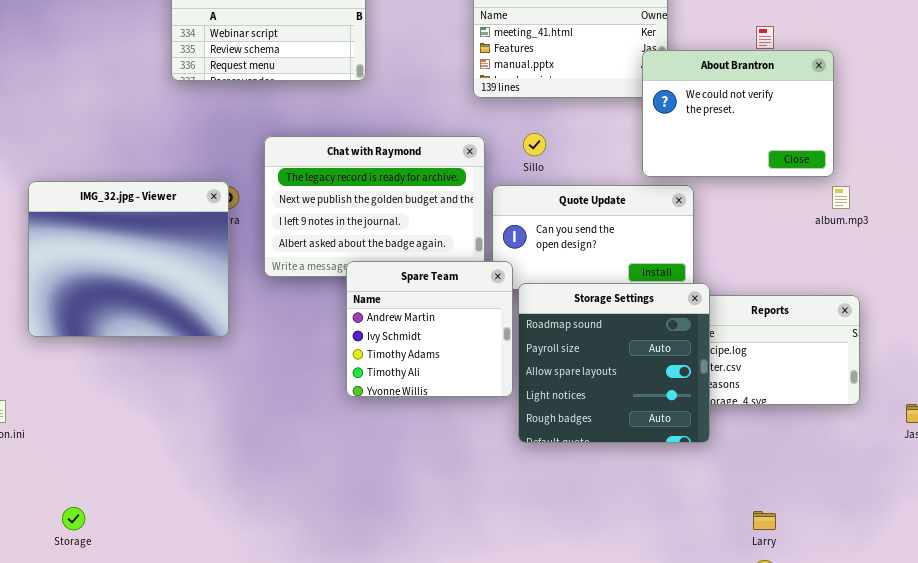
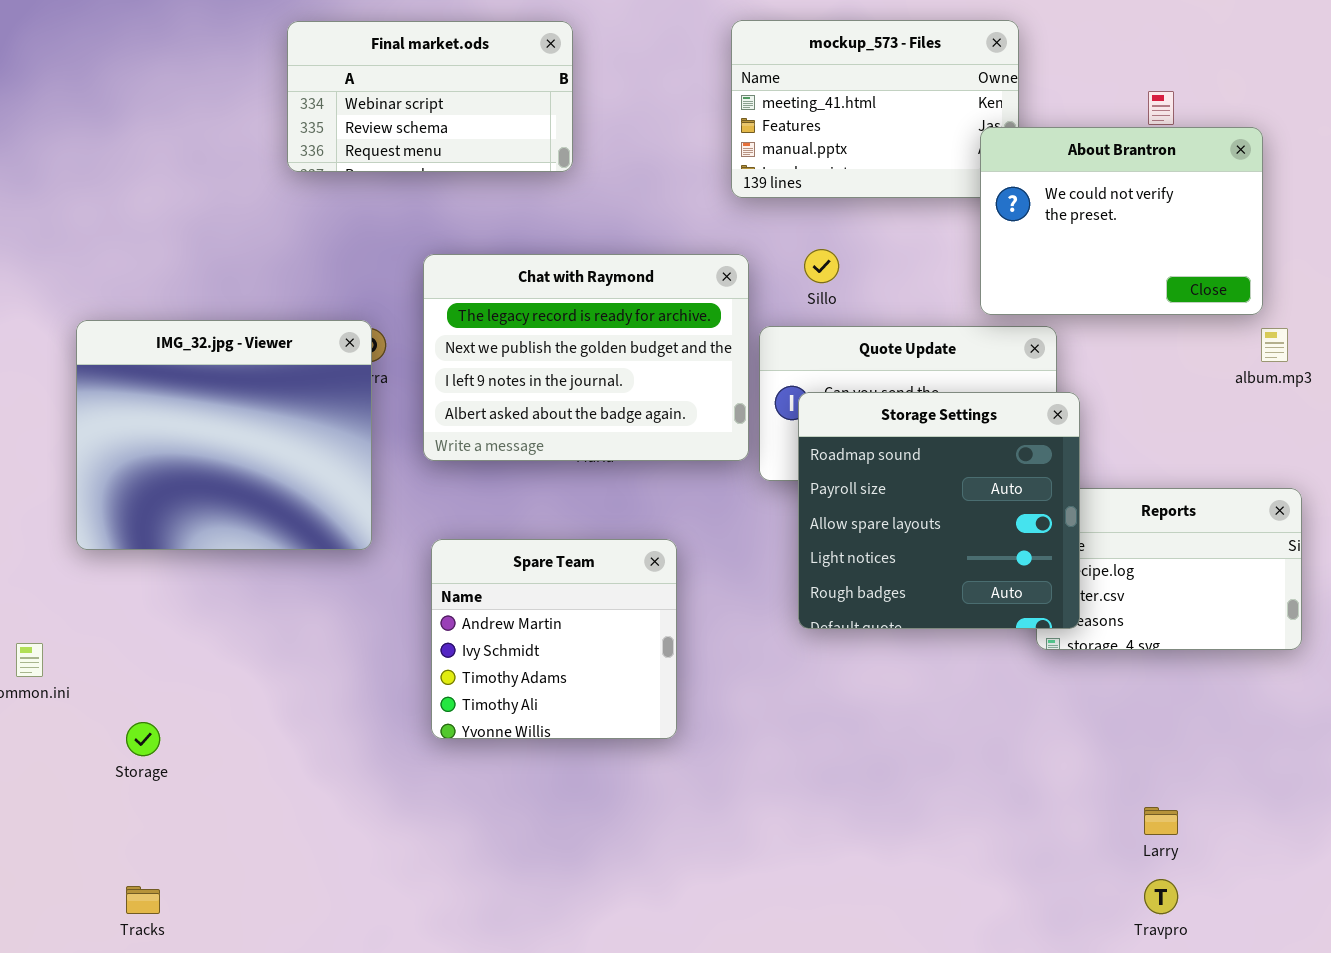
Spare Team: [346,261,513,397] -> [431,539,677,739], moved
Storage Settings: [518,283,710,443] -> [798,392,1080,629], moved
Storage: [62,507,85,530] -> [126,722,160,756], moved

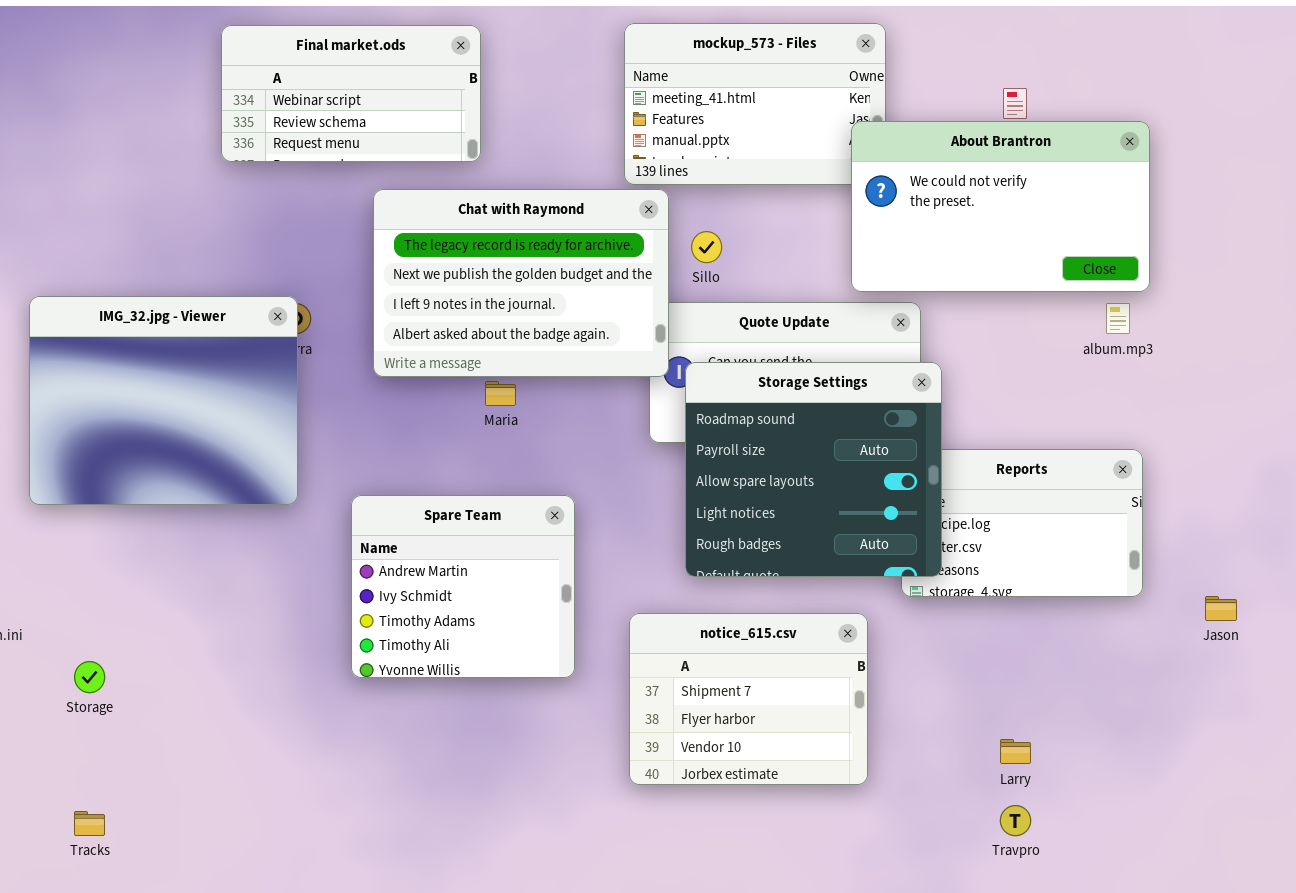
About Brantron: [980,127,1263,315] -> [851,121,1150,292], resized
Chat with Raymond: [423,254,749,461] -> [373,189,669,377], moved
notice_615.csv: none -> [629,613,868,785], opened

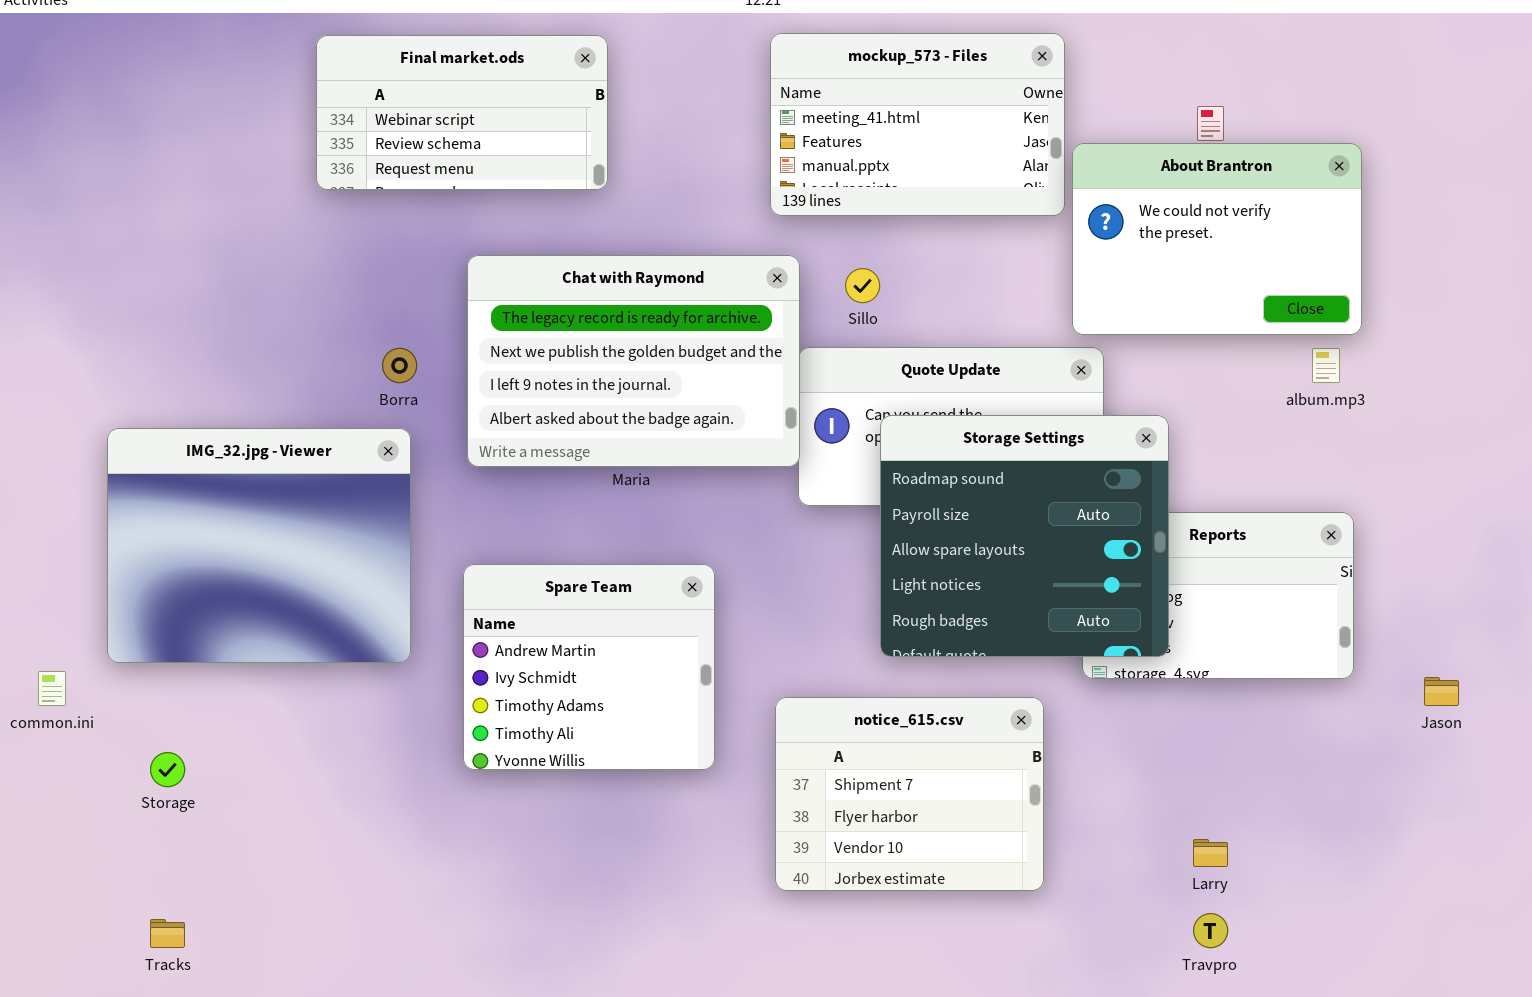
About Brantron: [851,121,1150,292] -> [1072,143,1362,335], resized
Chat with Raymond: [373,189,669,377] -> [467,255,800,467], moved
IMG_32.jpg - Viewer: [29,296,298,505] -> [107,428,411,663], moved
Storage Settings: [685,362,942,577] -> [880,415,1169,657], moved

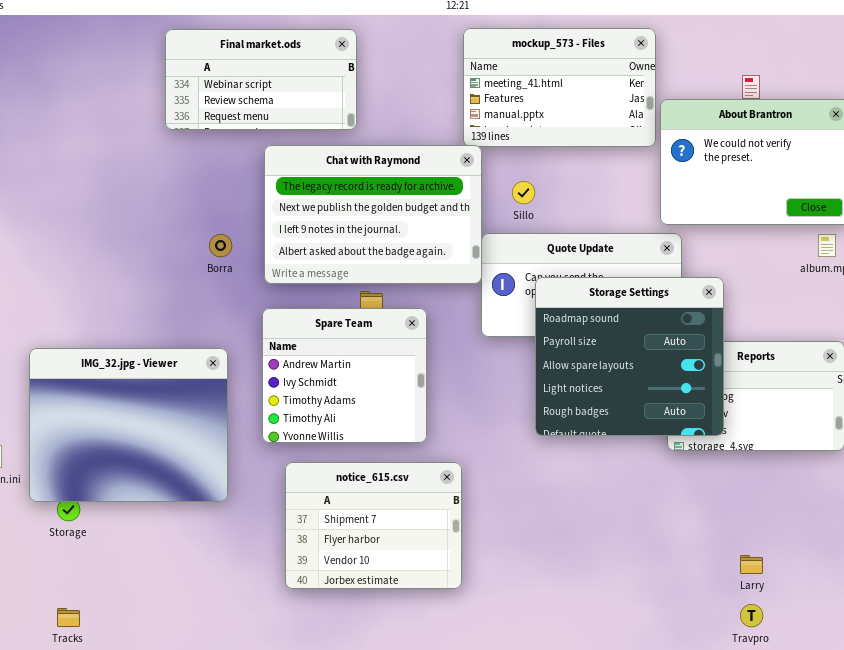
Chat with Raymond: [467,255,800,467] -> [264,145,482,284], moved
IMG_32.jpg - Viewer: [107,428,411,663] -> [29,348,228,502], moved
Spare Team: [463,564,715,770] -> [262,308,427,443], moved
notice_615.csv: [775,697,1044,891] -> [285,462,462,589], moved

